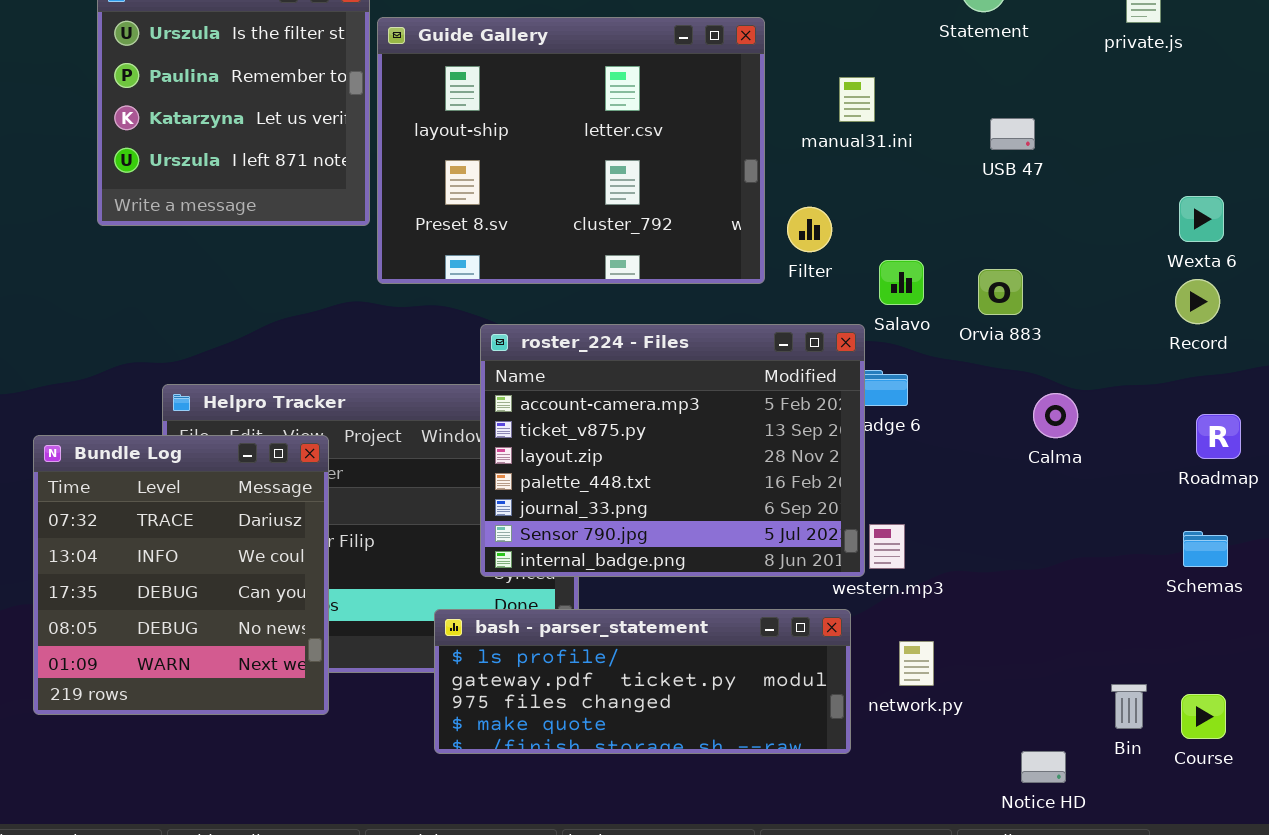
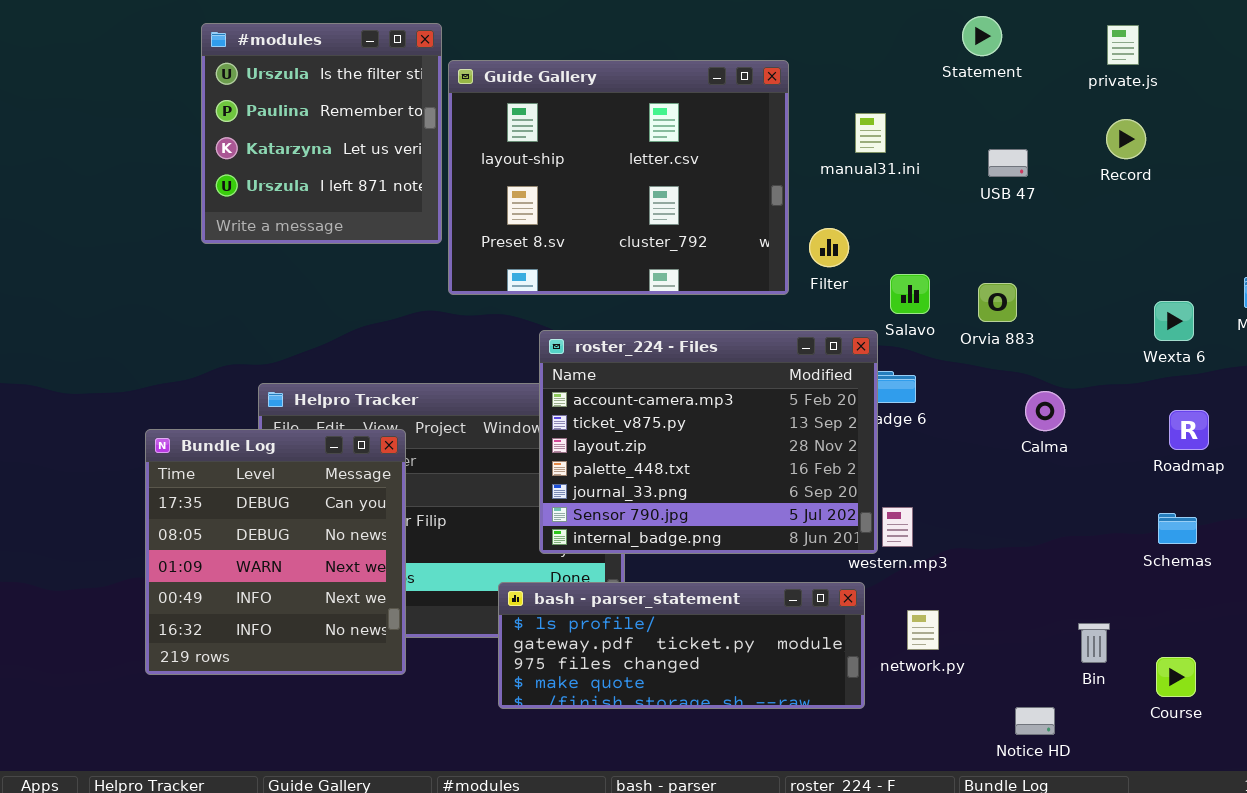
Wexta 6: [1179,196,1224,242] -> [1154,301,1194,341], moved
Record: [1175,279,1220,324] -> [1106,119,1146,159], moved
Bundle Log: [33,435,329,715] -> [145,429,406,675], scrolled down 2 rows
Bin: [1111,684,1147,729] -> [1078,623,1110,663], moved

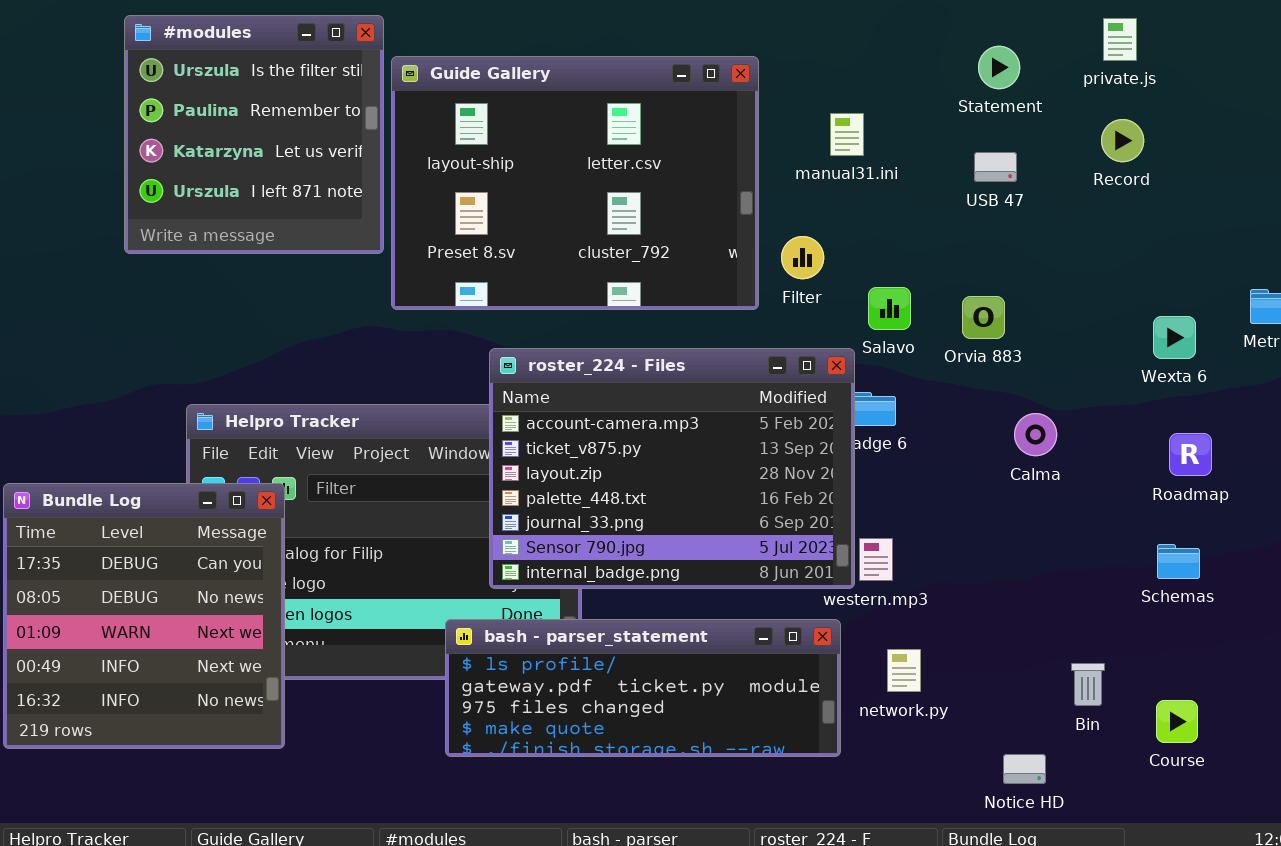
Statement: [962,16,1002,56] -> [978,46,1020,89], moved
Bundle Log: [145,429,406,675] -> [3,483,285,749], moved

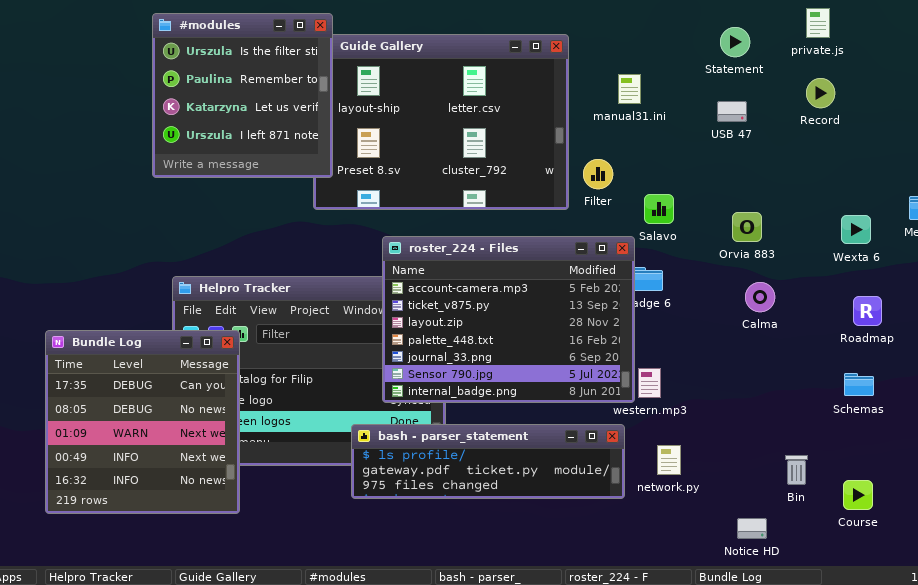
#modules: [124,15,384,254] -> [152,13,333,178], moved
Orvia 883: [962,296,1005,339] -> [732,212,762,242], moved
bash - parser_statement: [445,619,841,757] -> [351,424,625,499], resized

